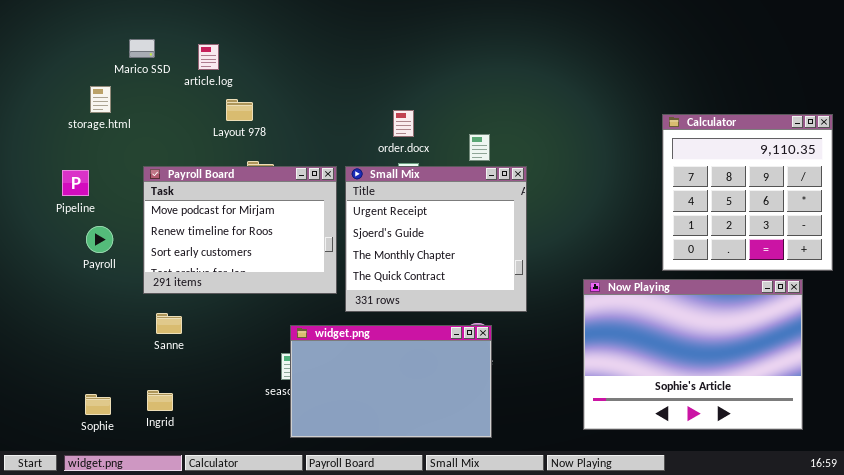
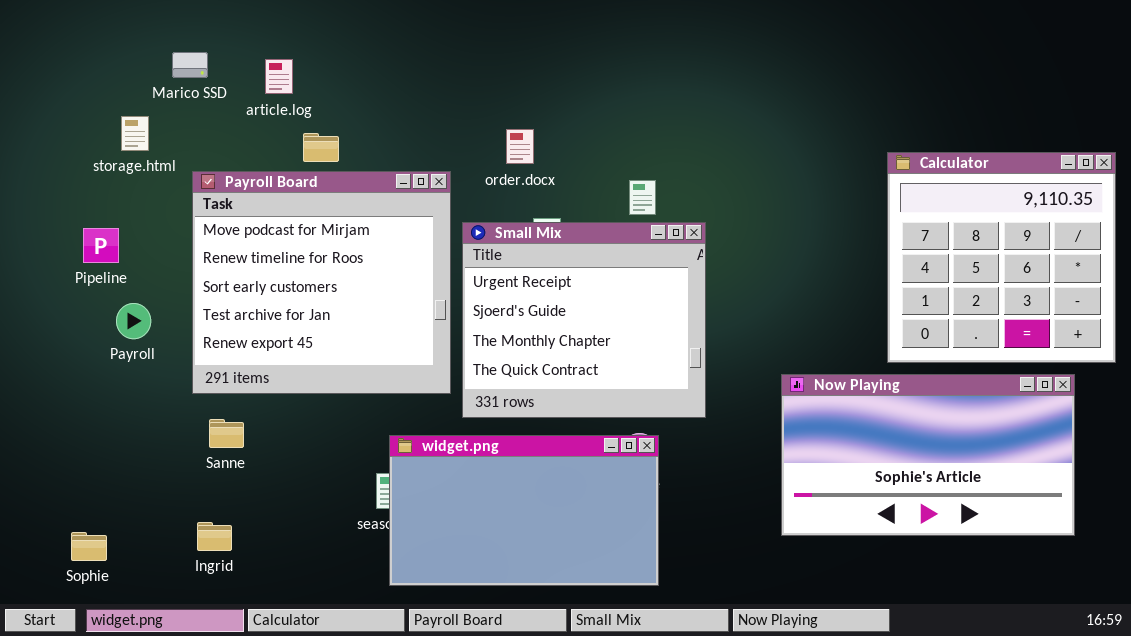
order.docx: [393,110,414,137] -> [506,129,534,164], moved
Payroll Board: [143,166,337,294] -> [192,171,451,394], resized
Now Playing: [583,279,803,430] -> [781,374,1075,536], resized
Sophie: [85,394,111,415] -> [71,532,107,561], moved

